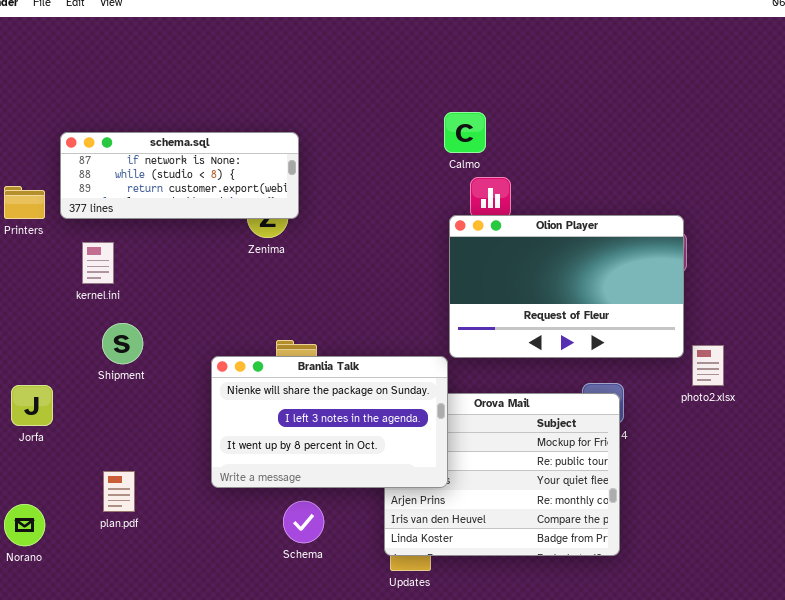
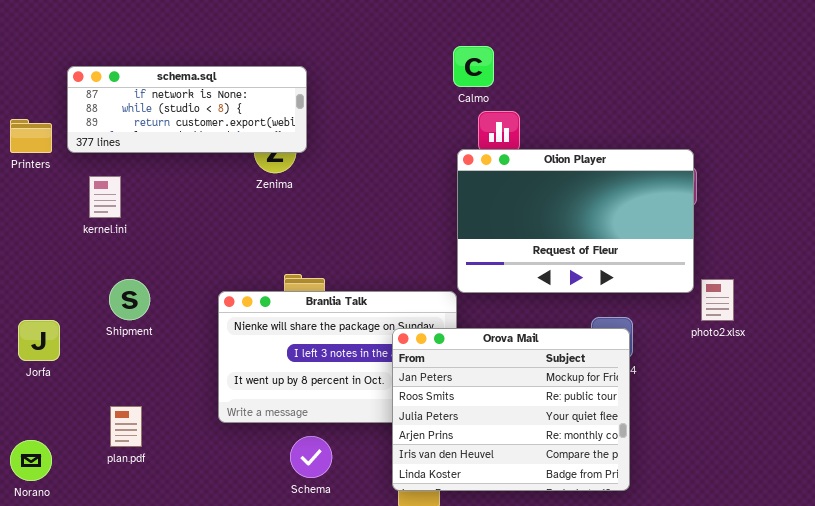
Shipment: [102,323,143,364] -> [109,279,150,320], moved
Orova Mail: [384,393,620,556] -> [392,328,630,491], raised

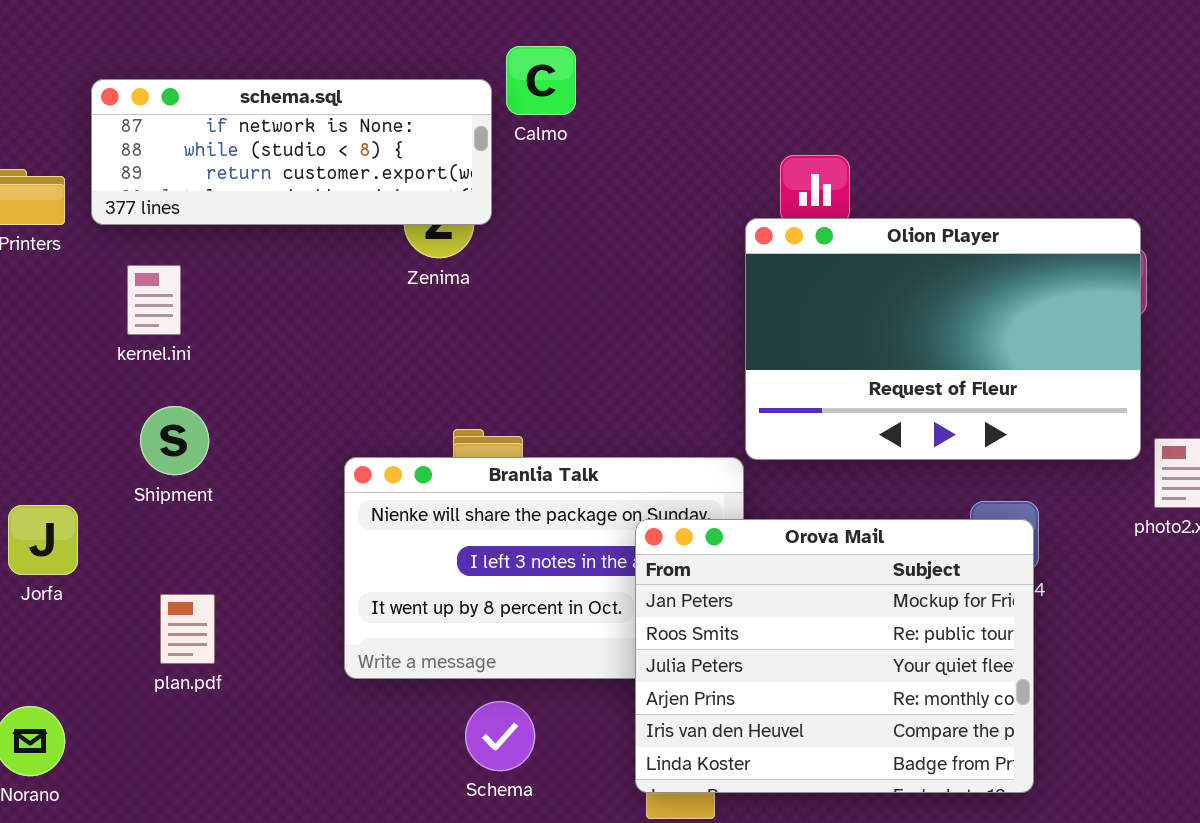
Calmo: [453,46,494,87] -> [506,46,576,115], moved
Shipment: [109,279,150,320] -> [140,406,209,475], moved
plan.pdf: [110,406,142,447] -> [160,594,215,664], moved

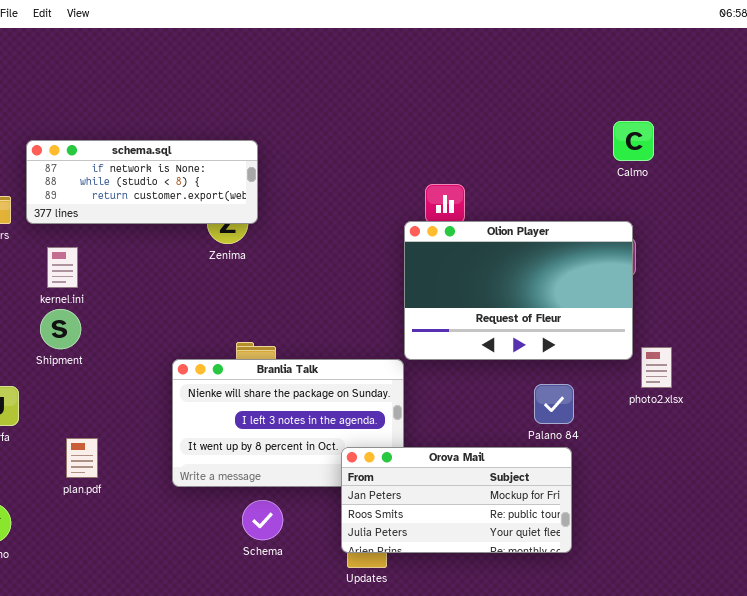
Calmo: [506,46,576,115] -> [613,121,654,161], moved
Shipment: [140,406,209,475] -> [40,309,81,349], moved
Orova Mail: [635,519,1034,793] -> [341,447,572,553], resized

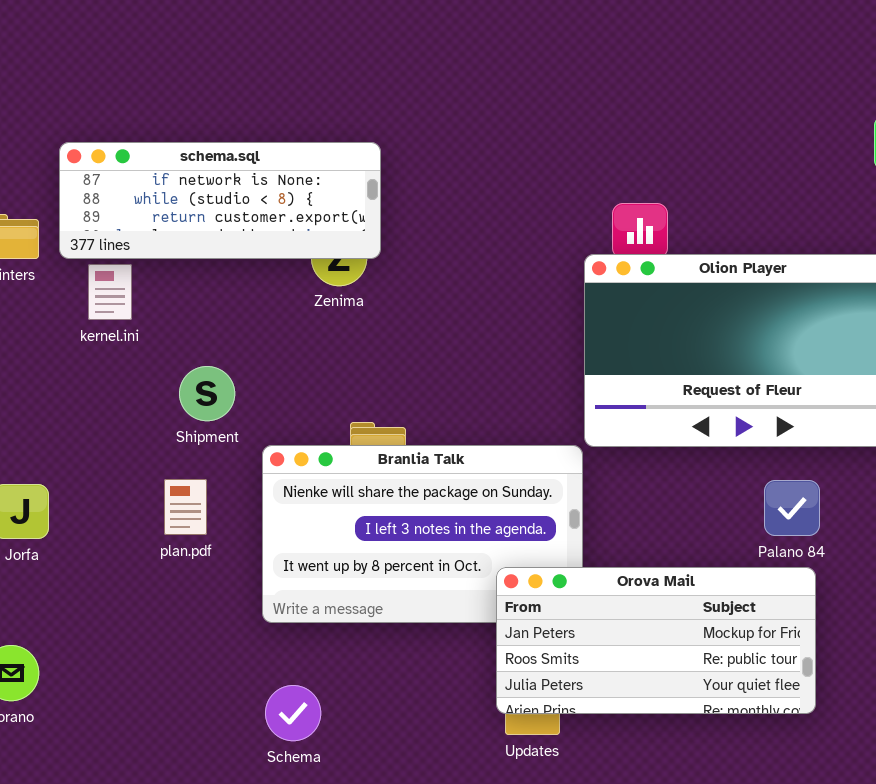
kernel.ini: [47,247,78,288] -> [88,264,132,320], moved
Shipment: [40,309,81,349] -> [179,366,235,421], moved
plan.pdf: [66,438,98,478] -> [164,479,207,535], moved
Schema: [242,500,283,540] -> [265,685,321,741], moved

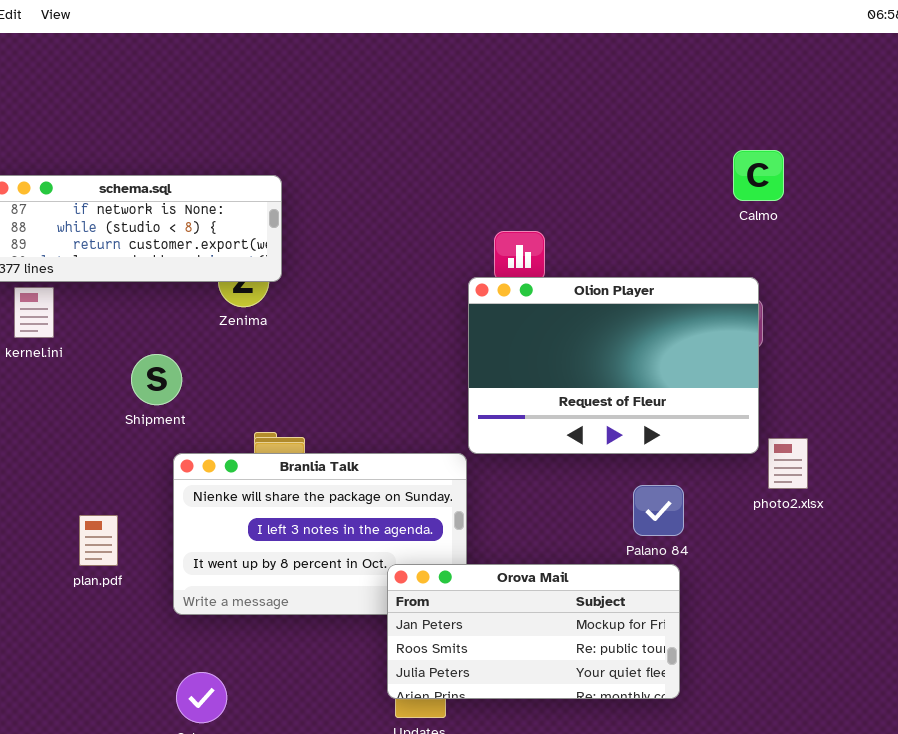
Shipment: [179,366,235,421] -> [131,354,182,405], moved
plan.pdf: [164,479,207,535] -> [79,515,118,566], moved

